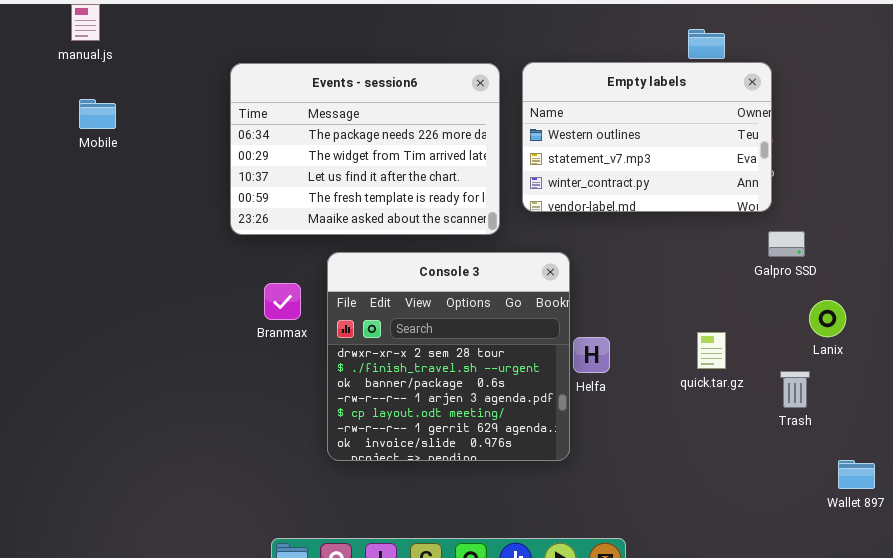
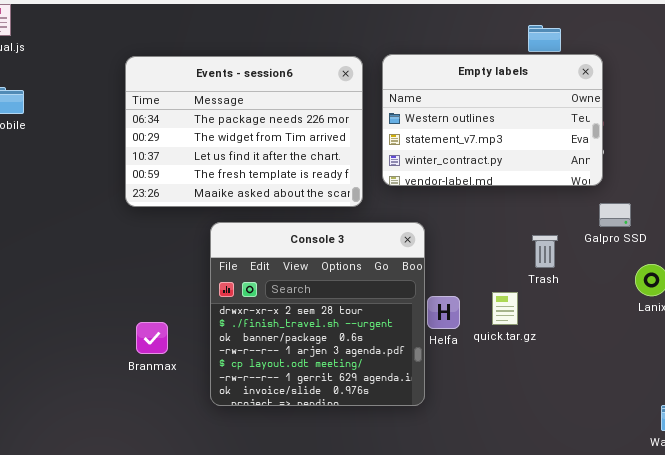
Branmax: [264,283,301,320] -> [136,322,168,354], moved
quick.tar.gz: [697,332,726,369] -> [492,292,518,325], moved
Trash: [780,371,810,408] -> [532,235,558,268], moved

